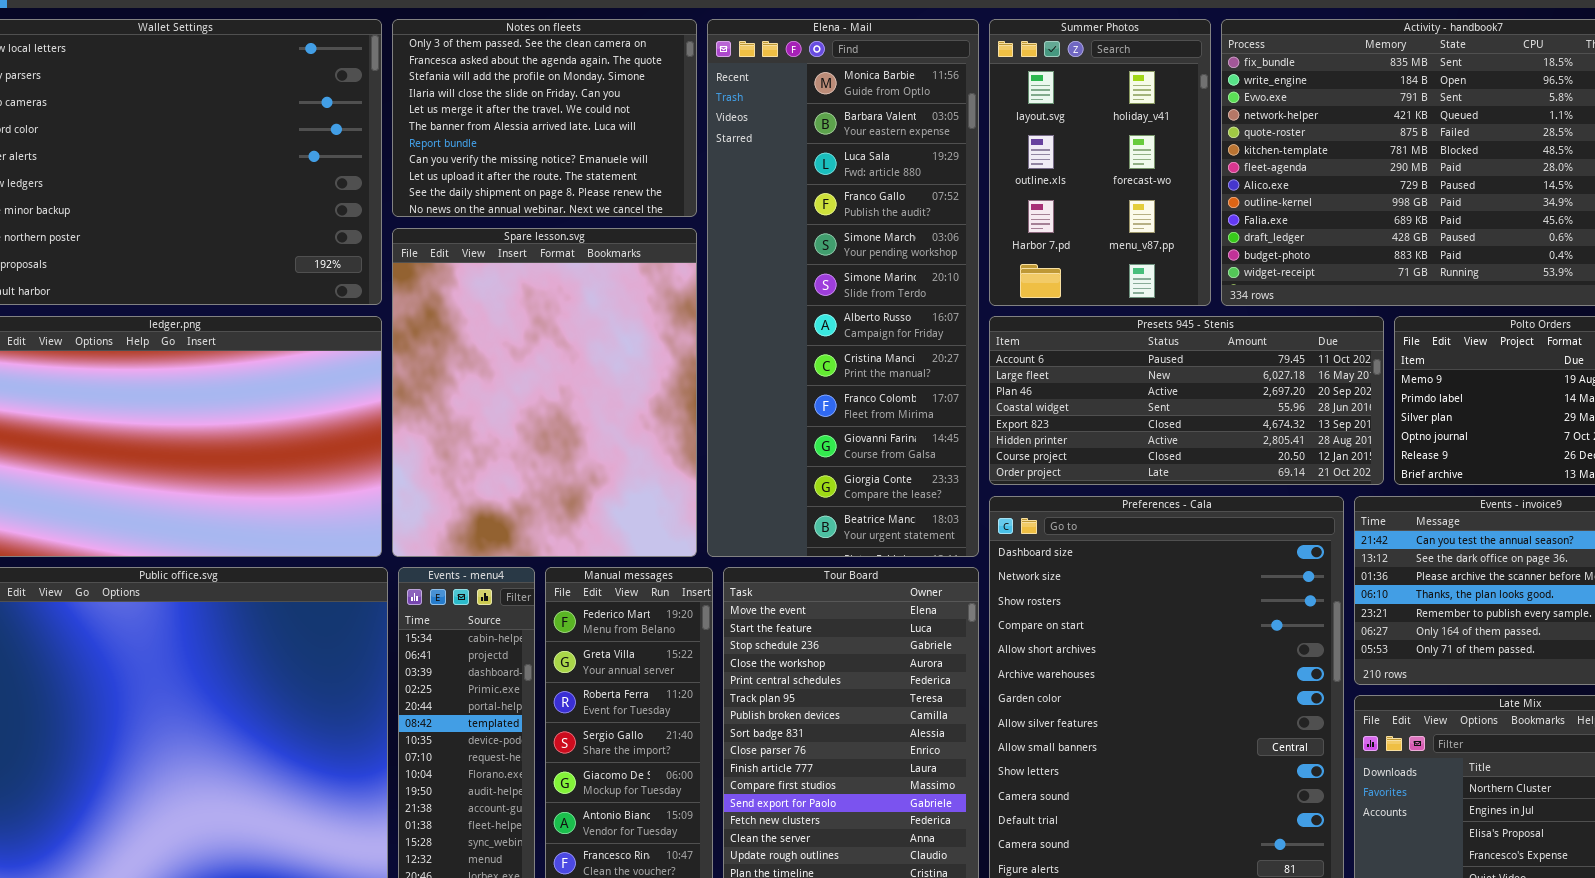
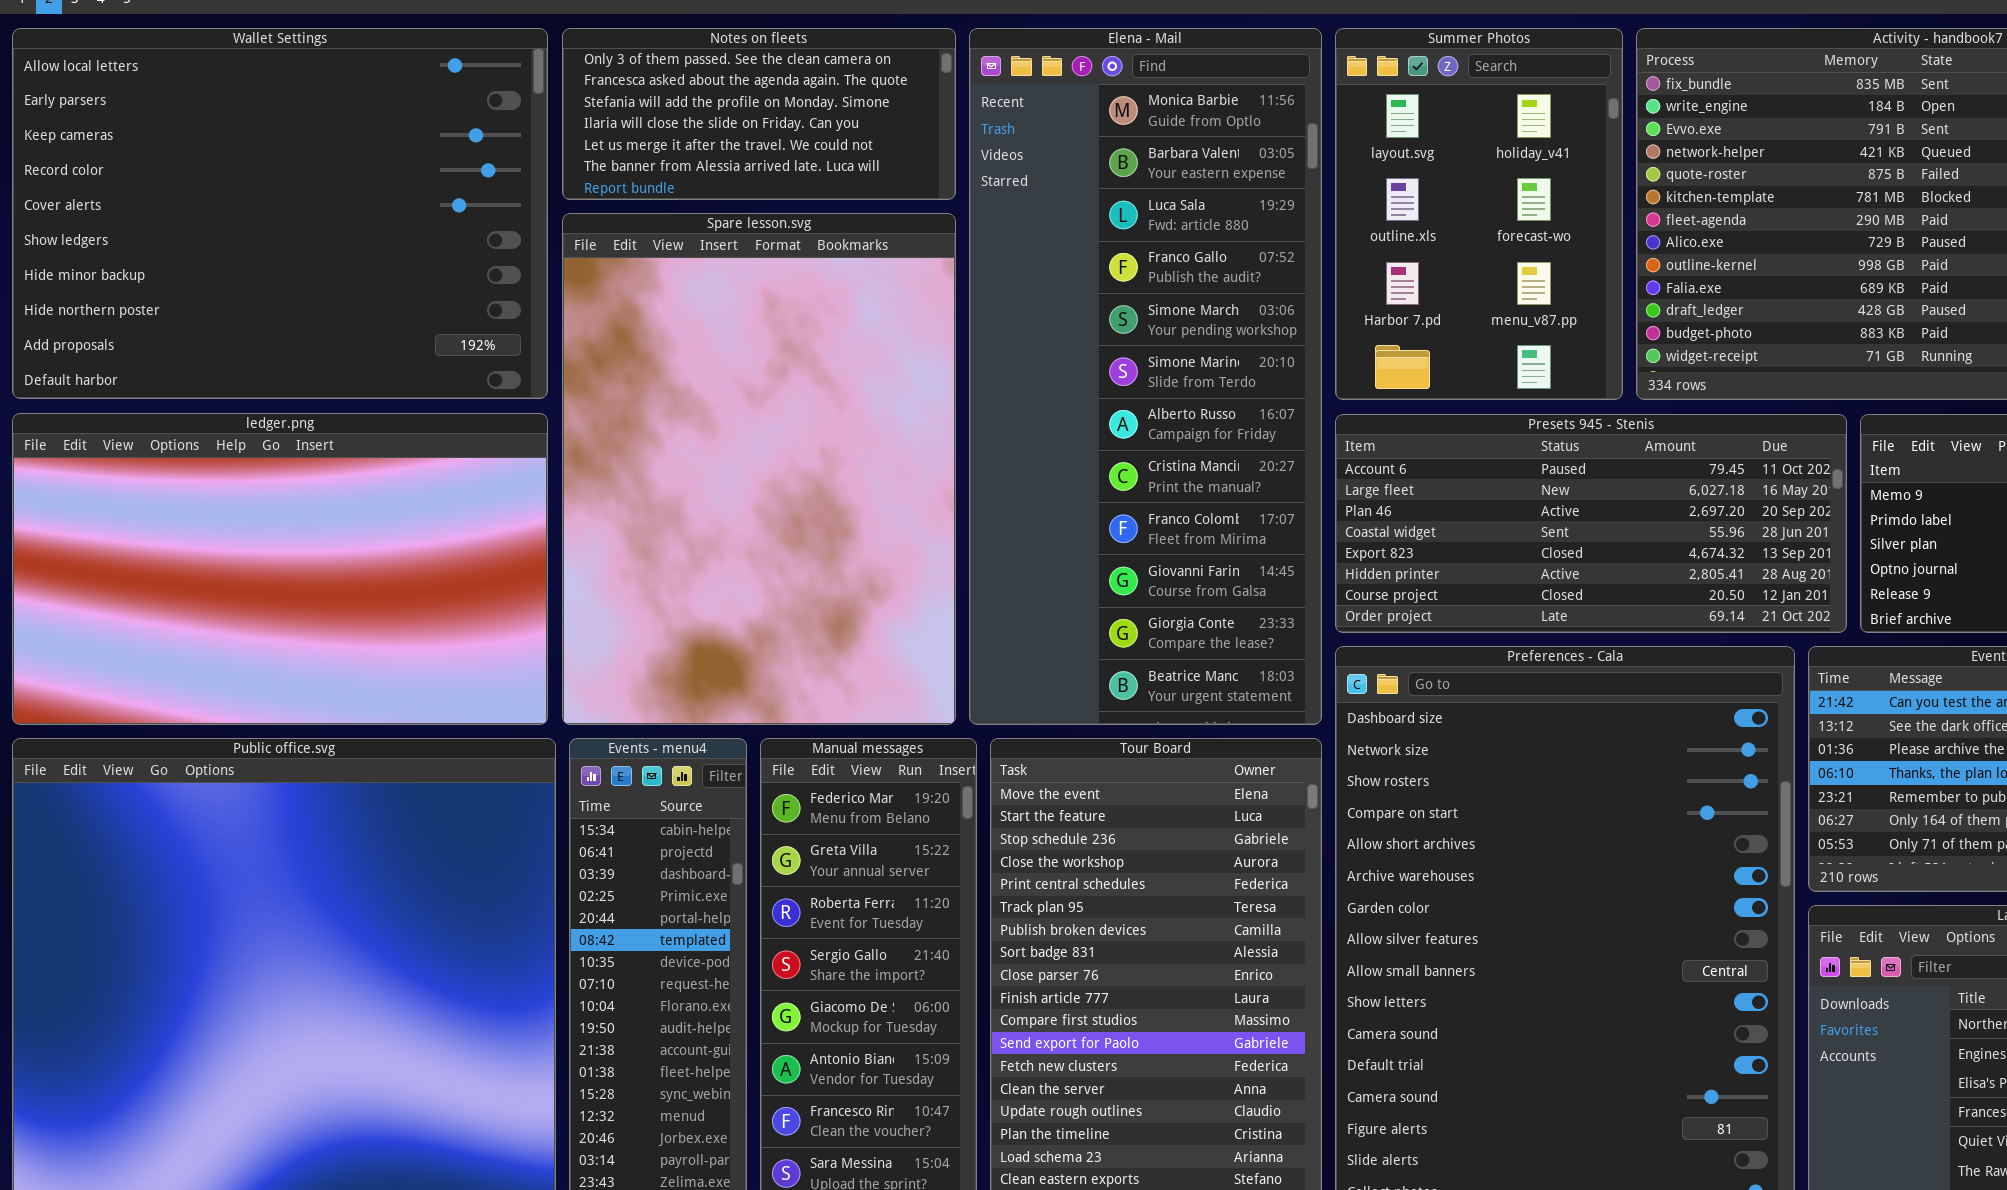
Notes on fleets: [392,19,697,217] -> [562,28,956,200], resized
Spare lesson.svg: [392,228,697,557] -> [562,213,956,725], resized

